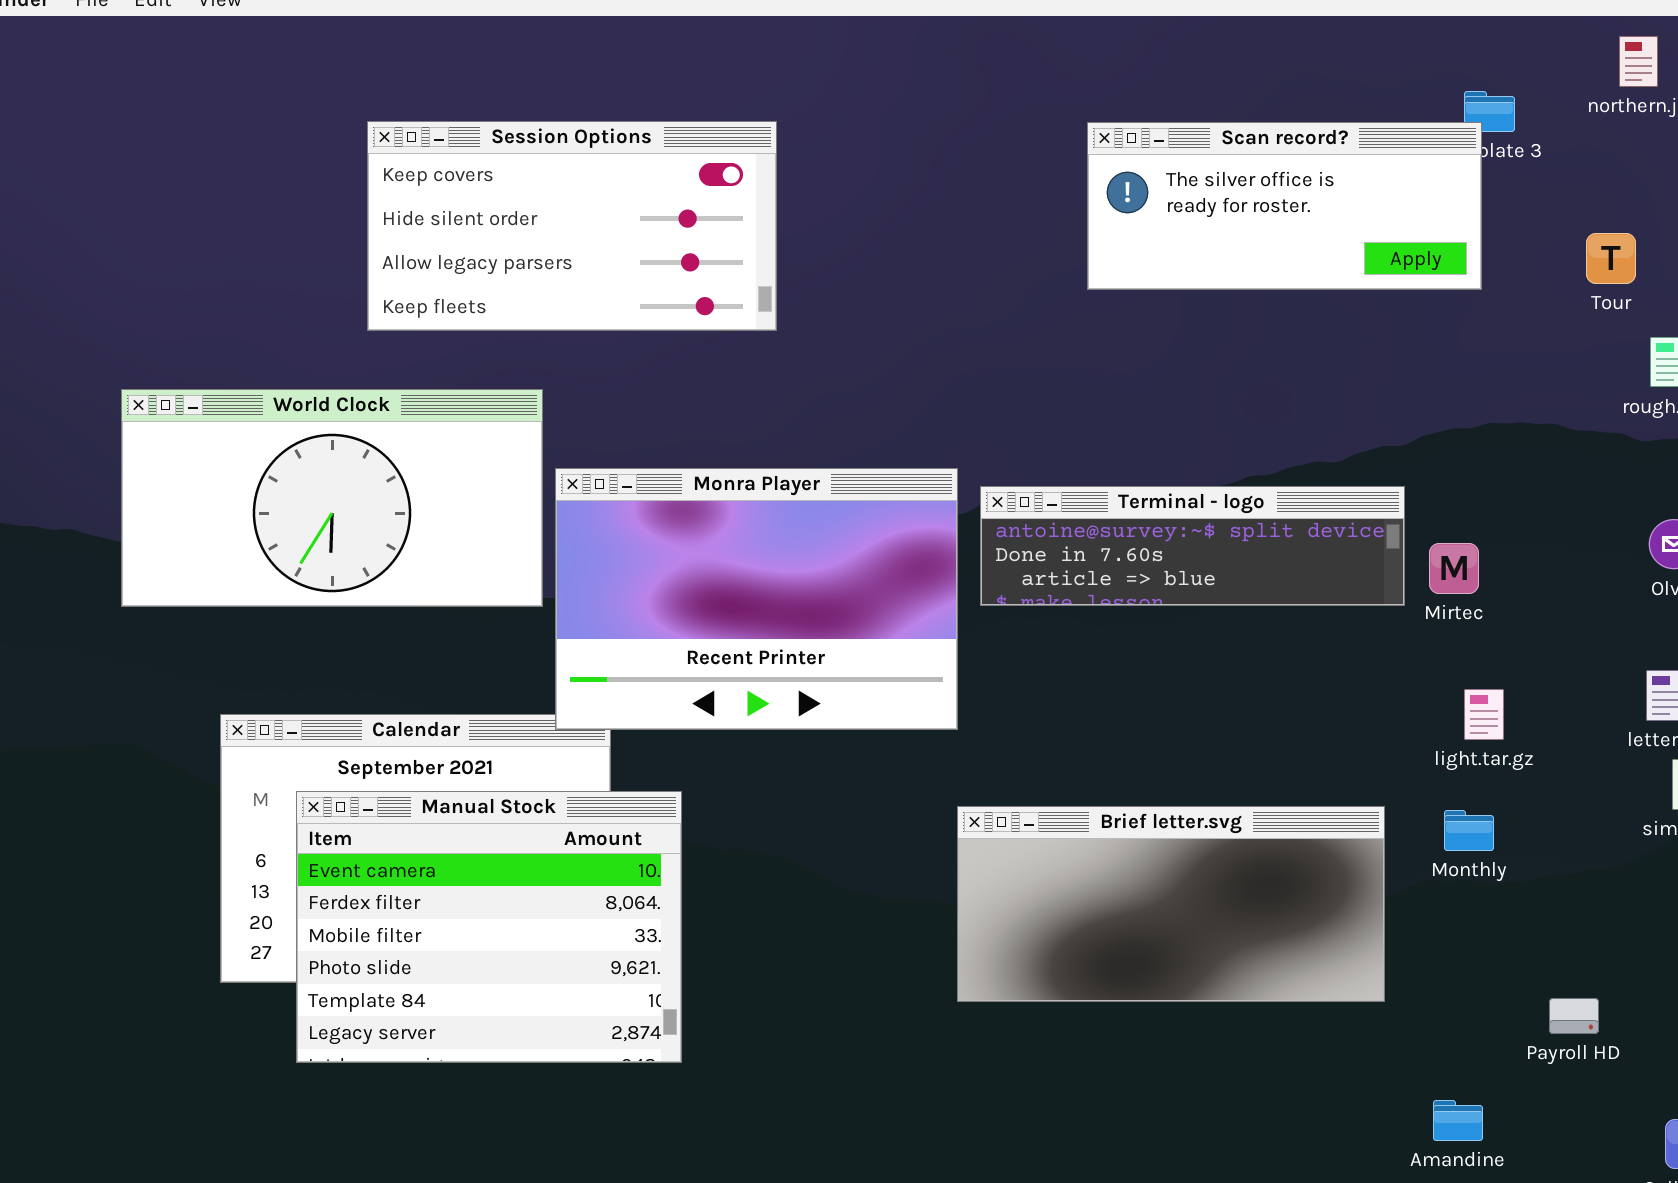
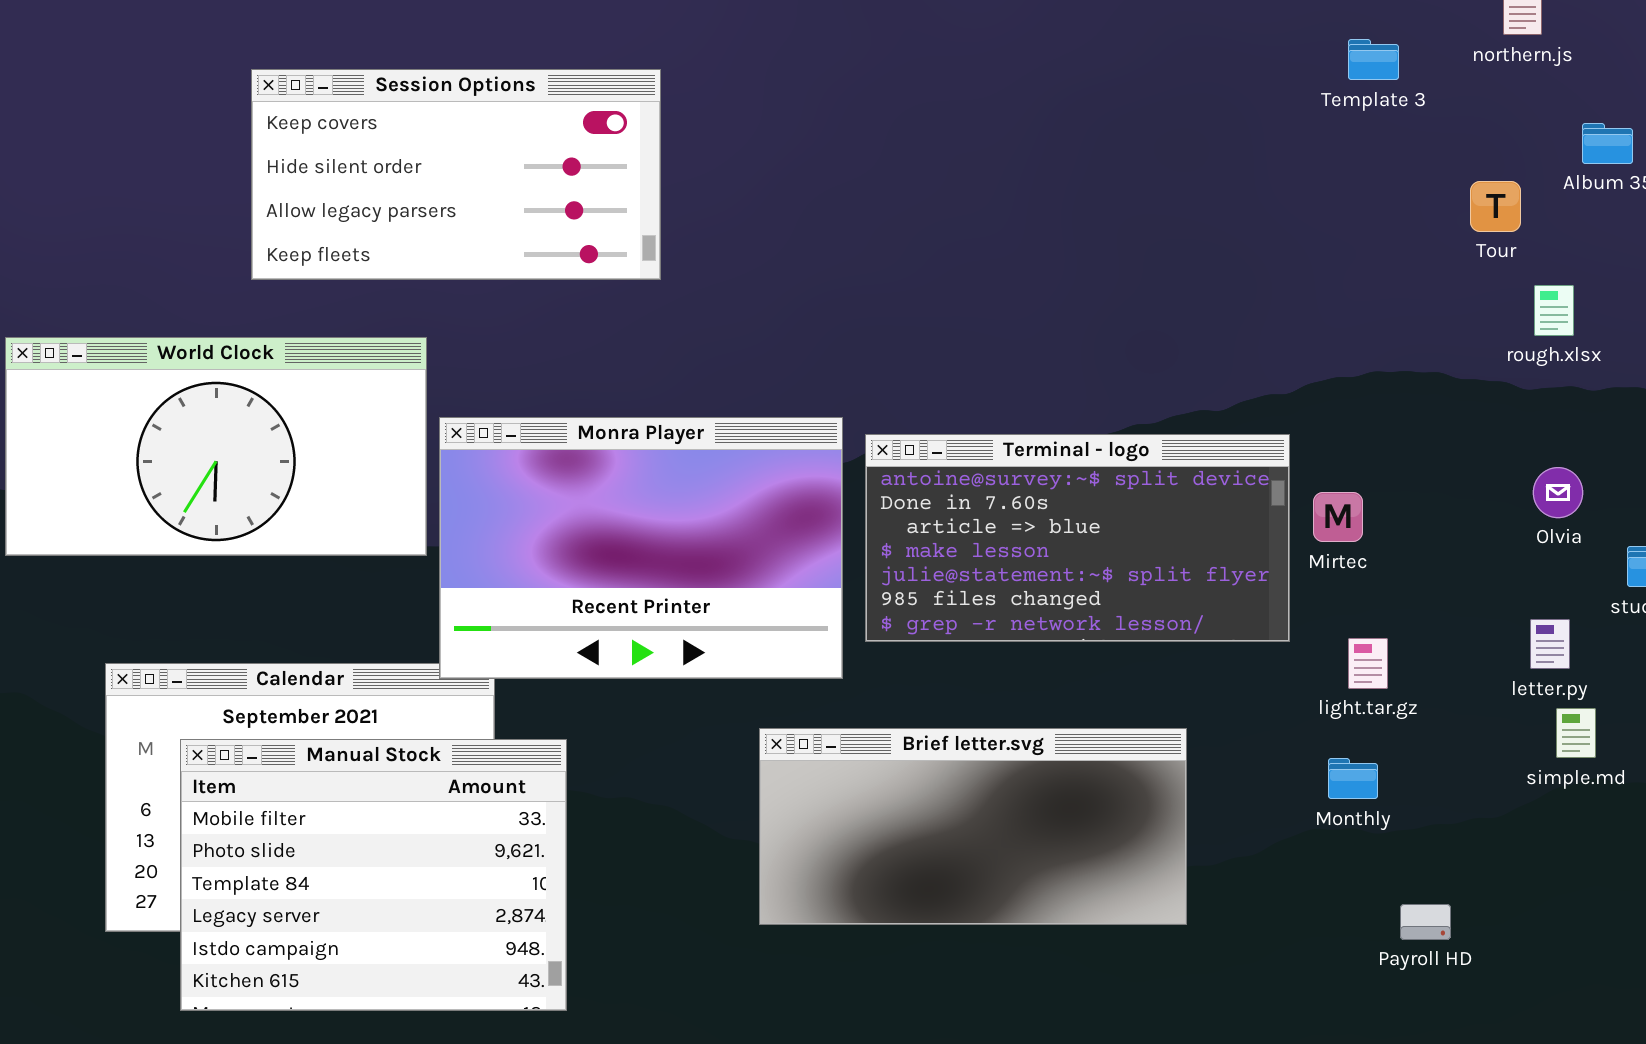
Scan record?: [1087,122,1482,290] -> none, closed
Terminal - logo: [980,486,1405,606] -> [865,434,1290,642], resized
Manual Stock: [296,791,682,1063] -> [180,739,567,1011], scrolled down 2 rows
Brief letter.svg: [957,806,1385,1002] -> [759,728,1187,925], moved
Payroll HD: [1549,998,1599,1034] -> [1400,904,1451,940], moved

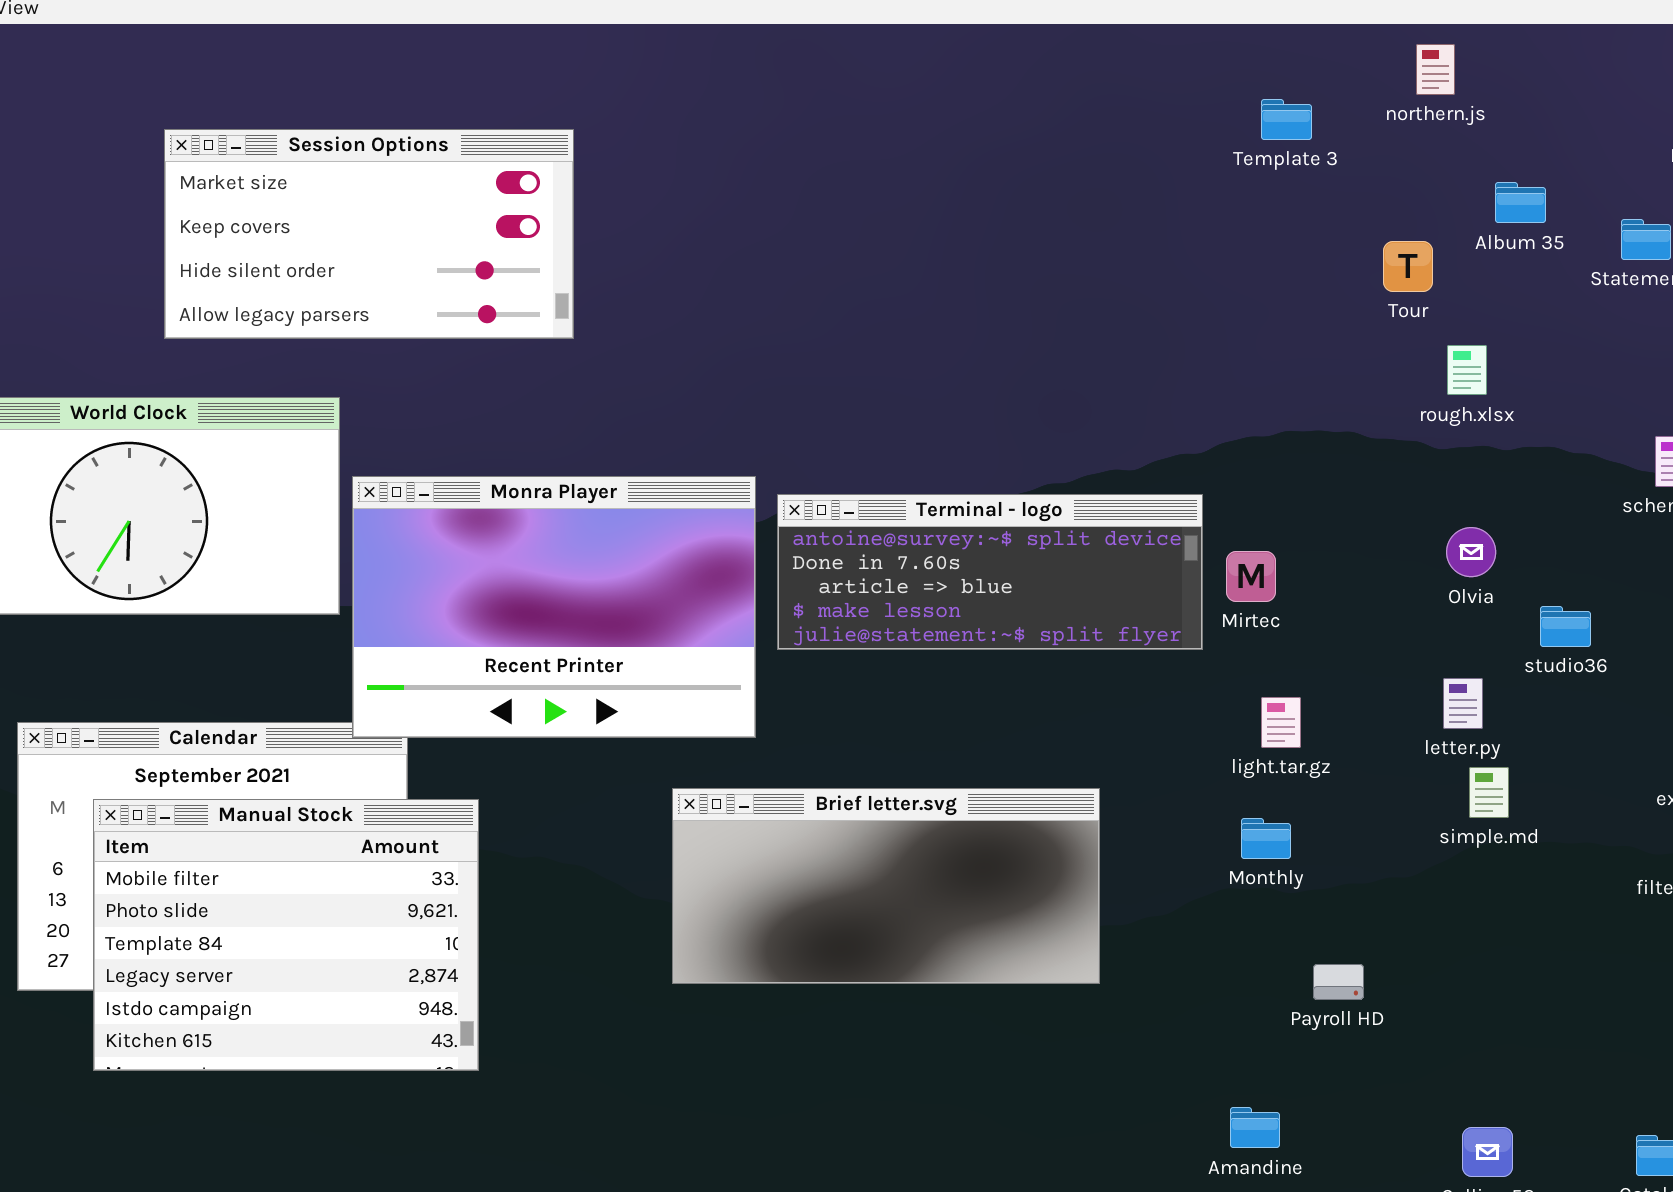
Session Options: [251,69,661,280] -> [164,129,574,339], scrolled up 1 row
Terminal - logo: [865,434,1290,642] -> [777,494,1203,650], resized

